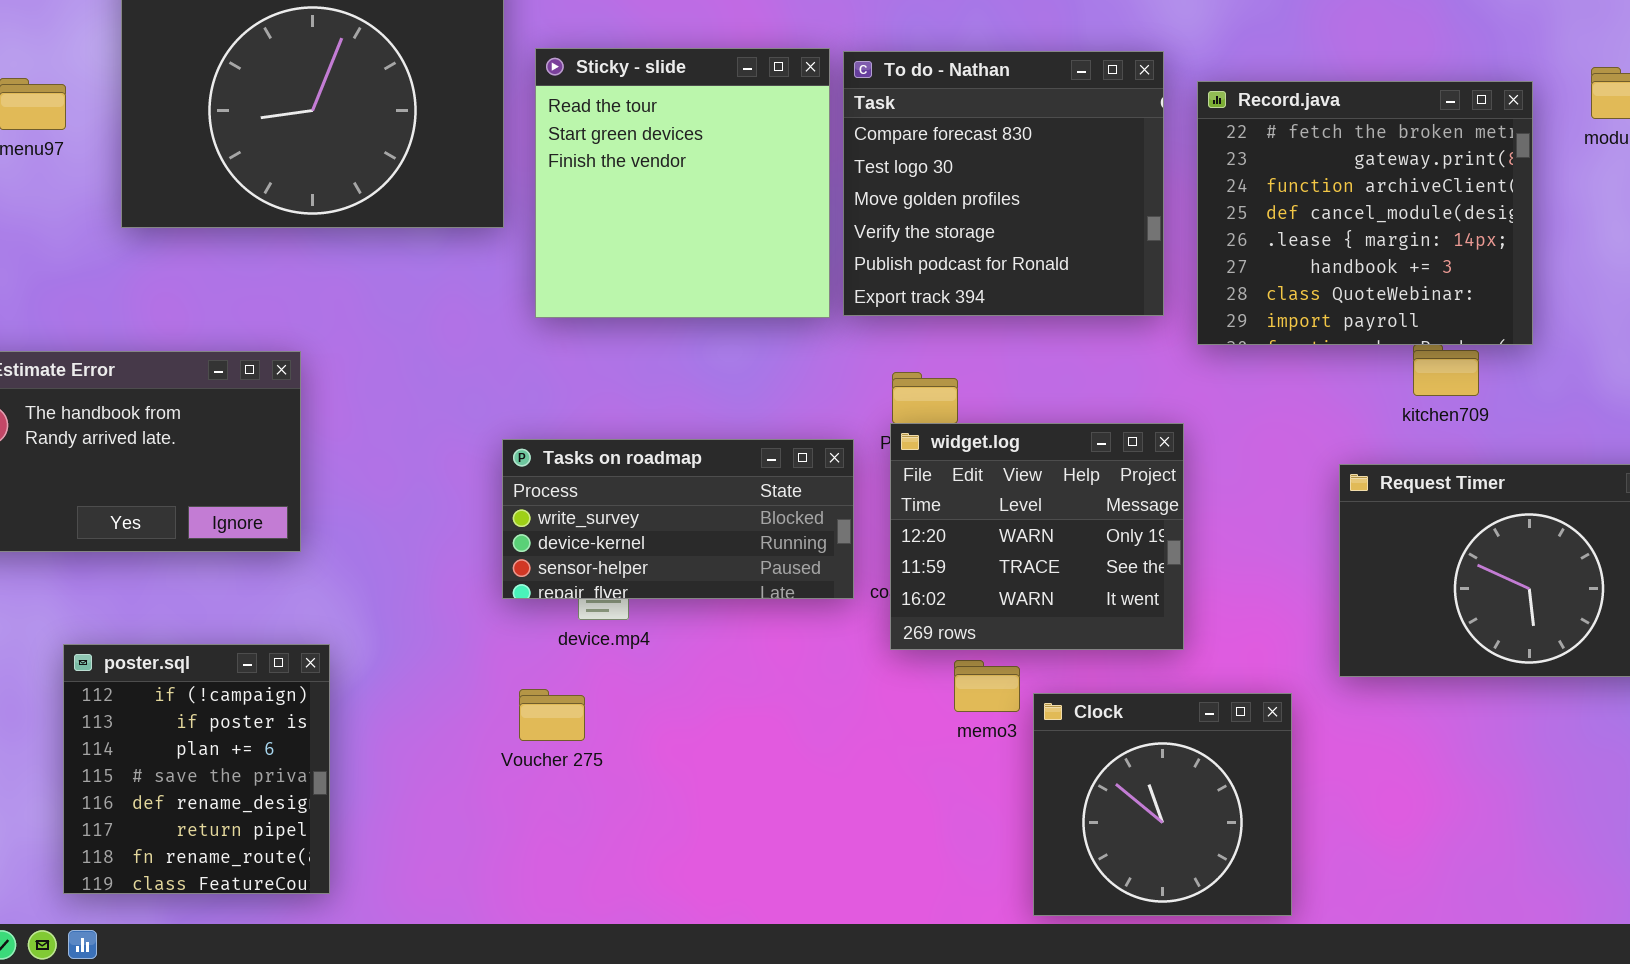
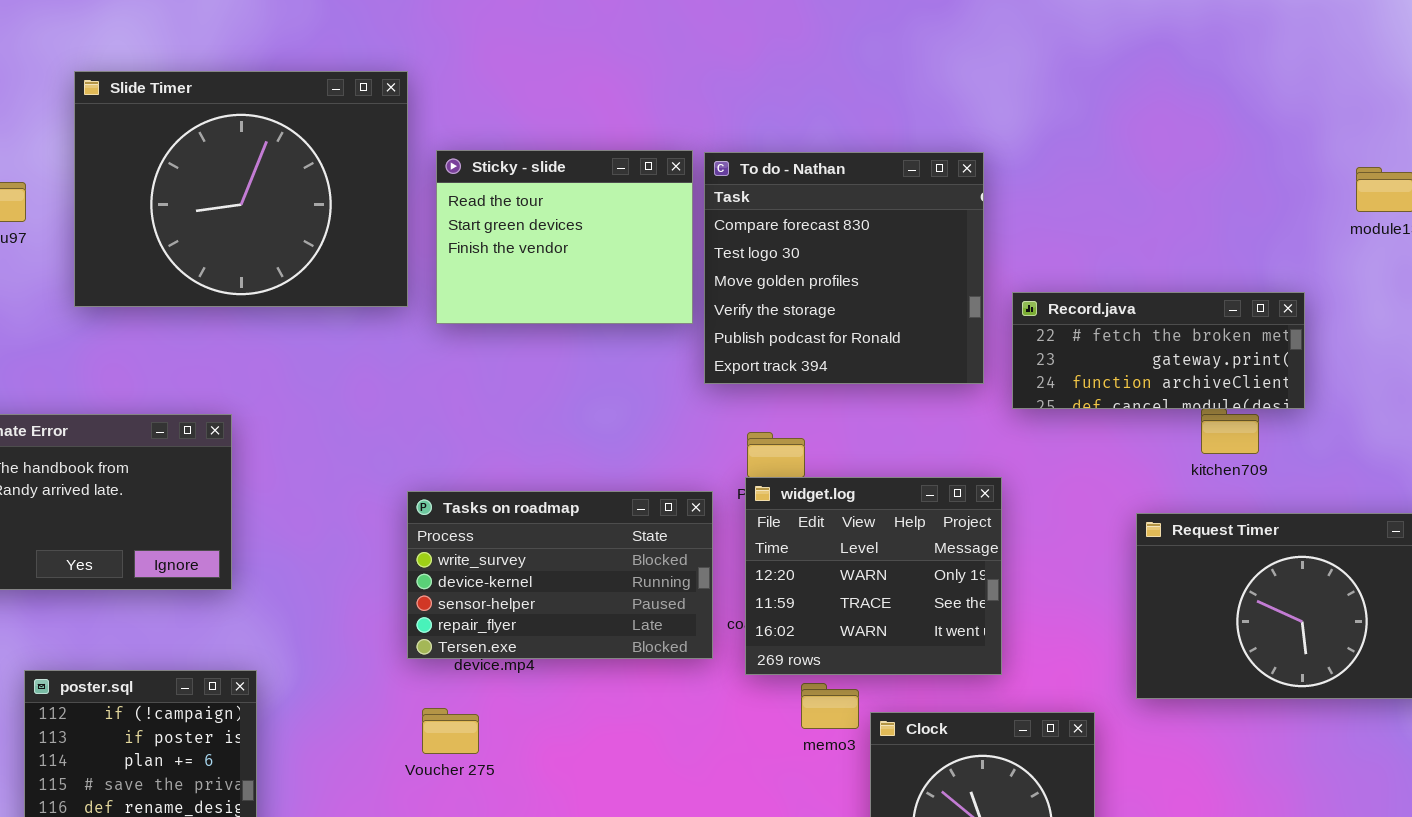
Sticky - slide: [535,48,830,318] -> [436,150,693,324], resized
Record.java: [1197,81,1533,345] -> [1012,292,1305,409], resized
Tasks on roadmap: [502,439,854,599] -> [407,491,713,659], resized

